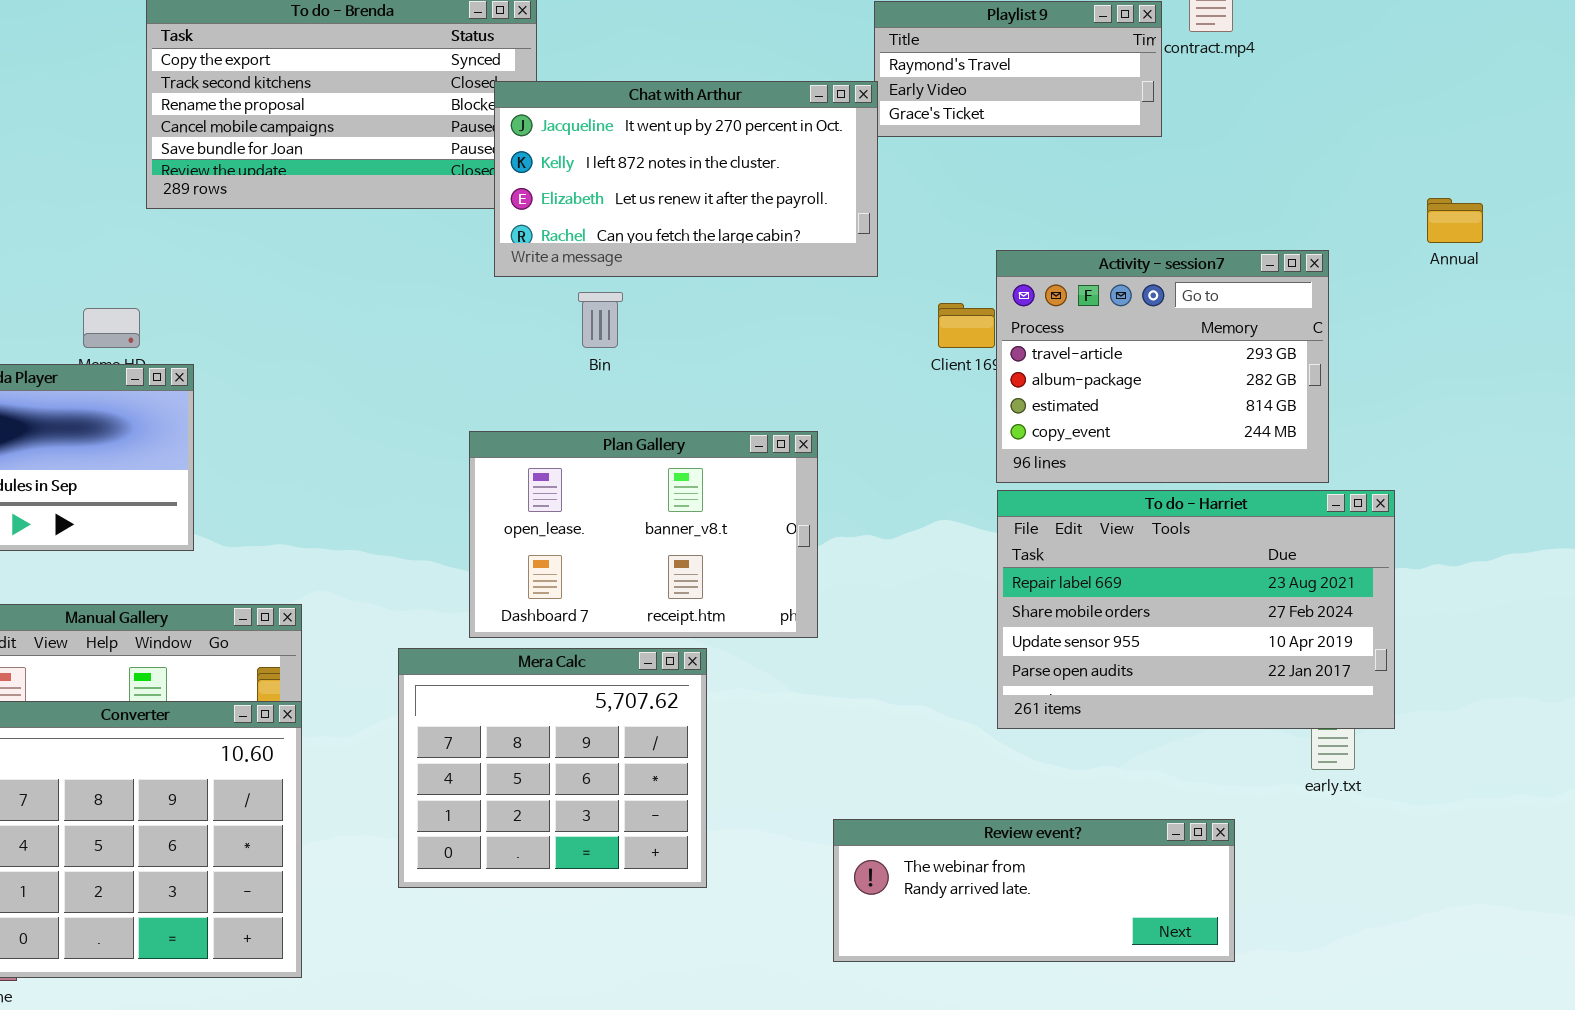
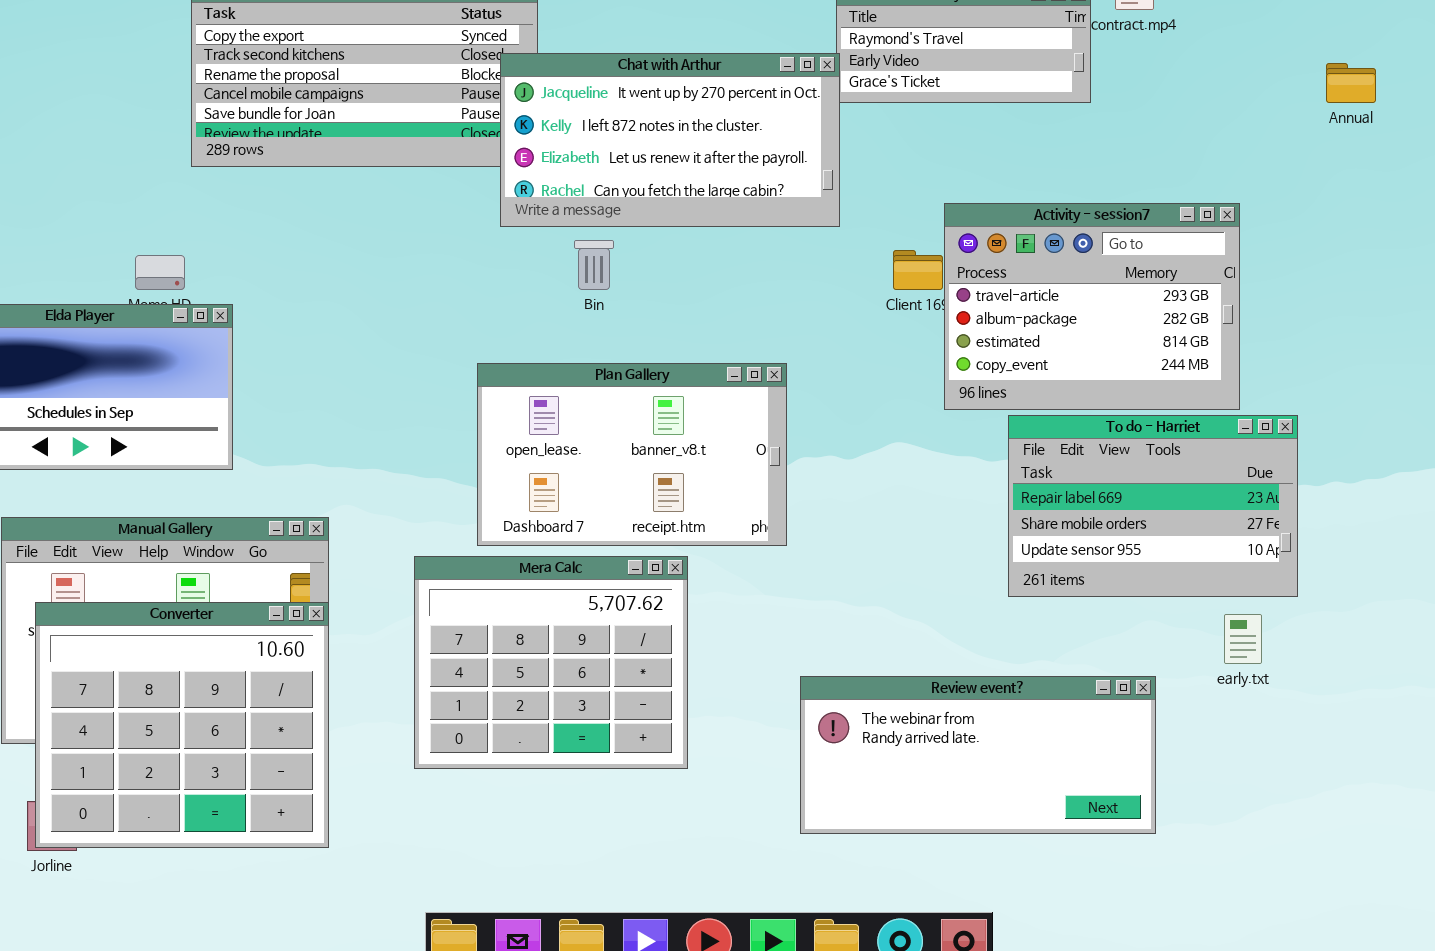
Annual: [1427,198,1483,243] -> [1326,63,1376,103], moved
To do - Harriet: [997,490,1395,729] -> [1008,415,1298,597], resized
Review event?: [833,819,1235,962] -> [800,676,1156,834], resized

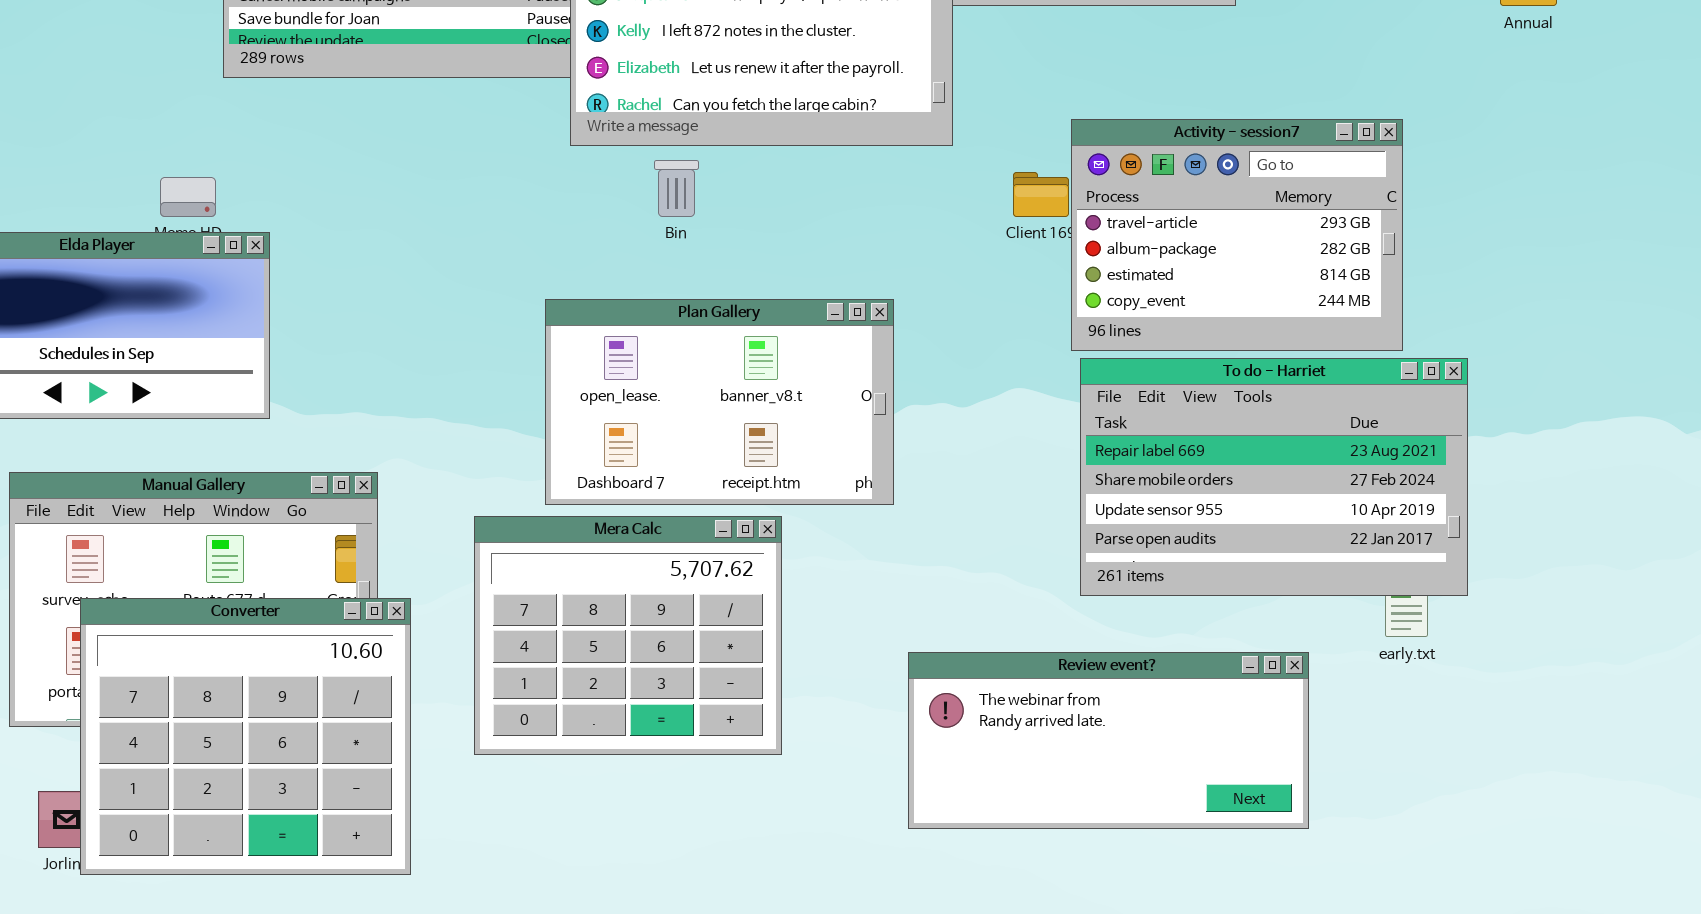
To do - Harriet: [1008,415,1298,597] -> [1080,358,1468,596], resized
Converter: [35,602,329,848] -> [80,598,411,875], moved

